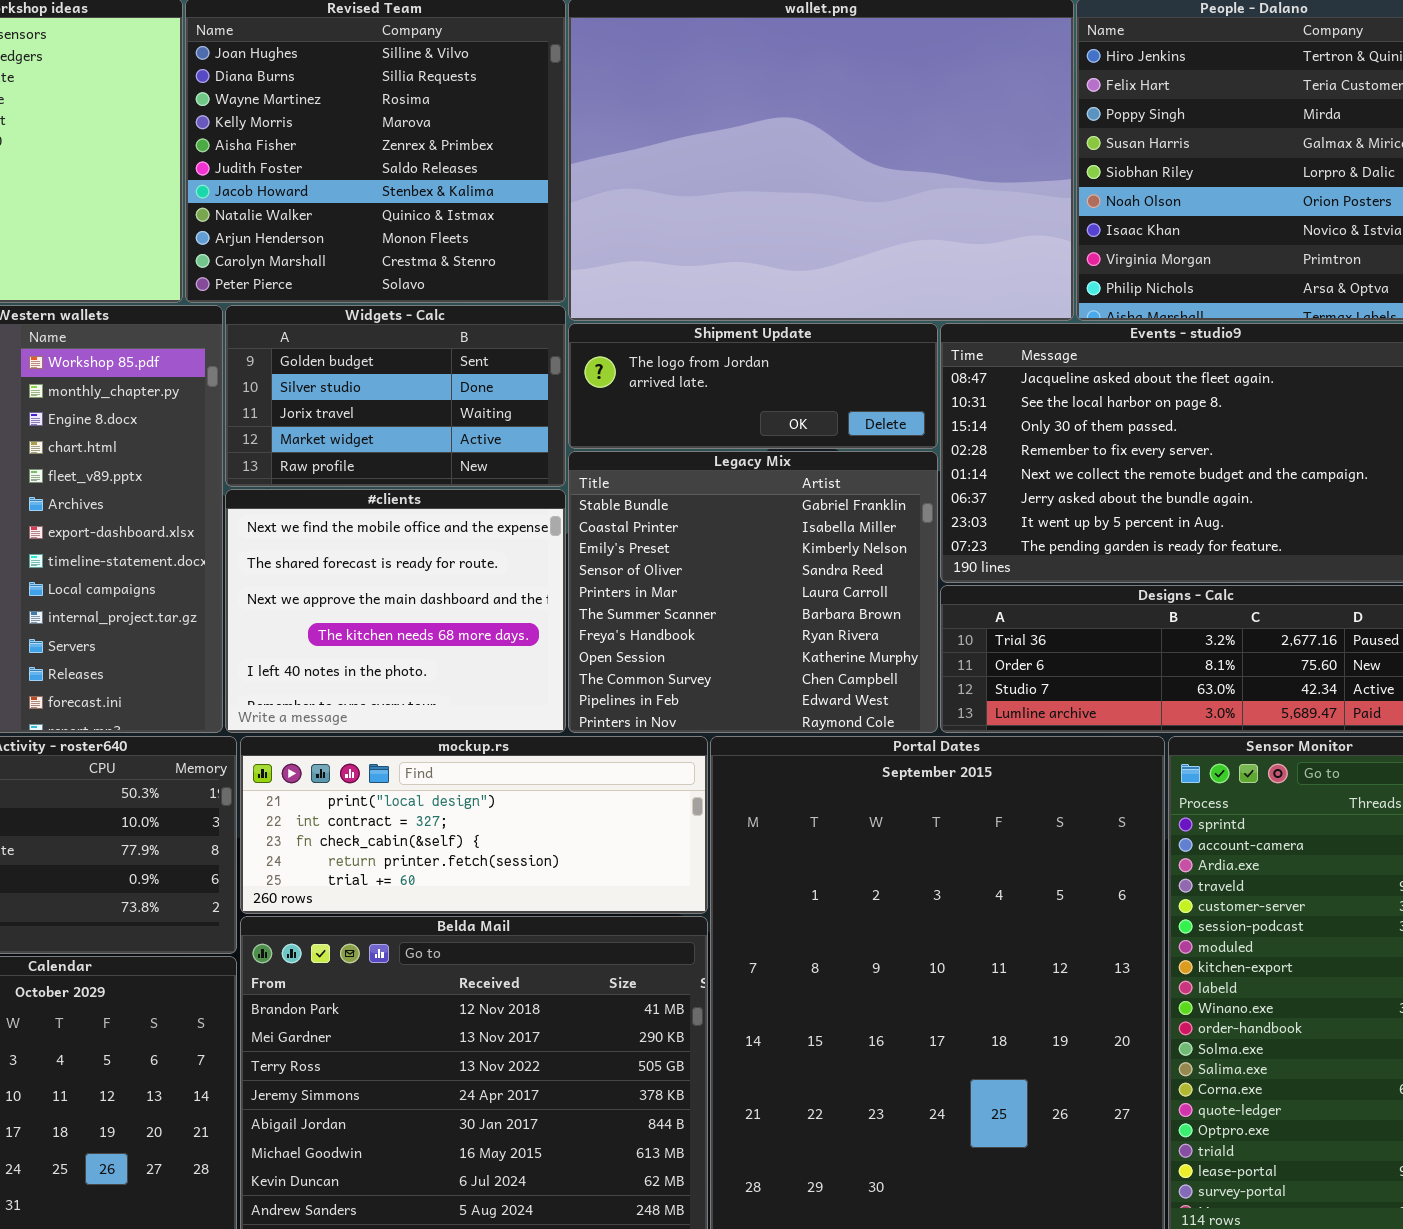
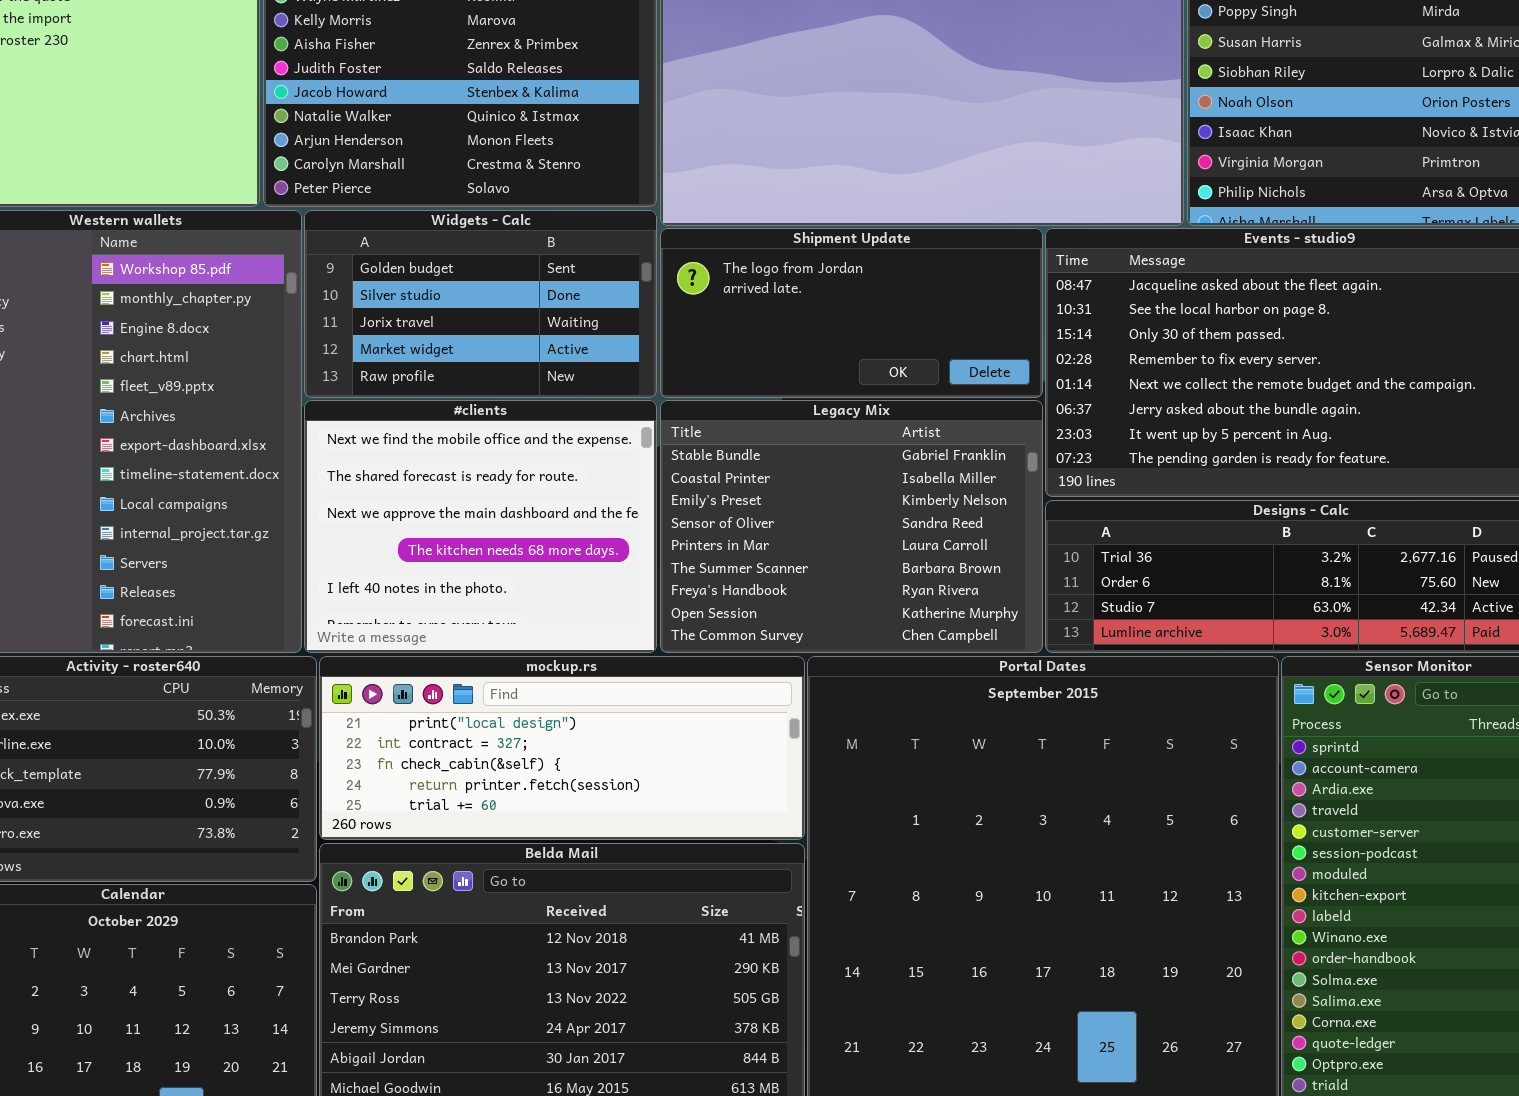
Shipment Update: [568,323,938,449] -> [660,228,1043,398], resized
Legacy Mix: [568,451,938,733] -> [660,400,1043,653], resized

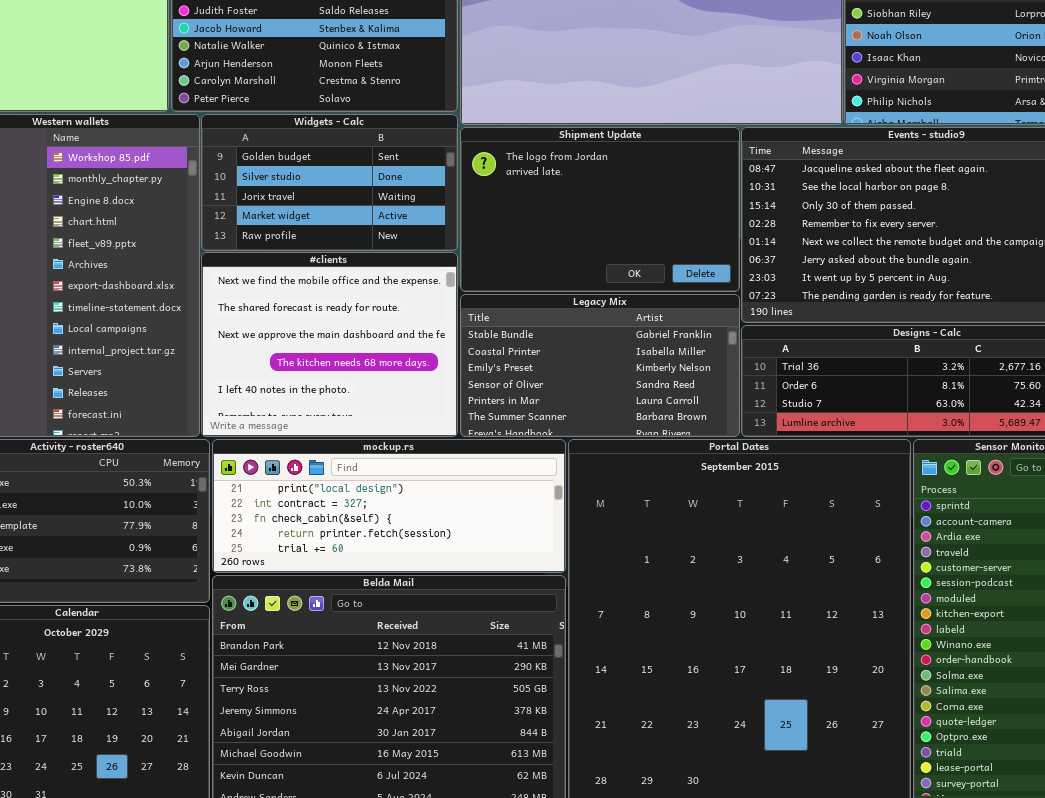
Shipment Update: [660,228,1043,398] -> [460,127,740,292], resized
Legacy Mix: [660,400,1043,653] -> [460,294,740,437], resized

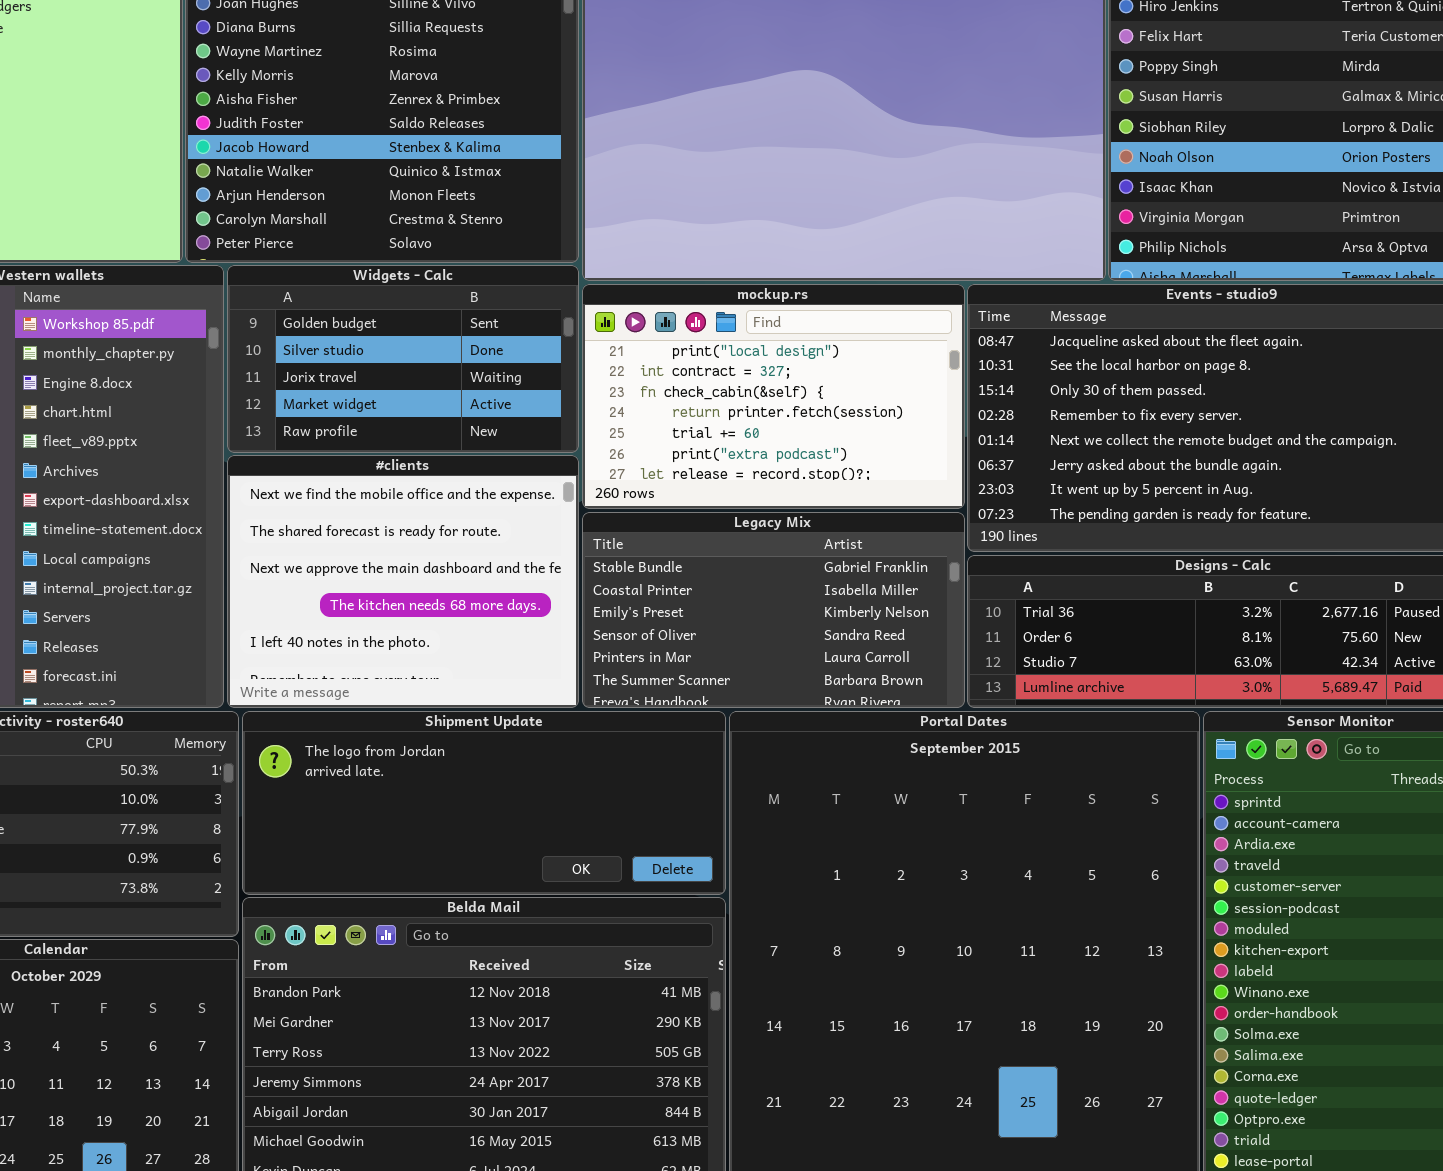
Shipment Update: [460,127,740,292] -> [242,711,726,895], moved, resized
mockup.rs: [212,439,566,573] -> [582,284,965,509], moved, resized

